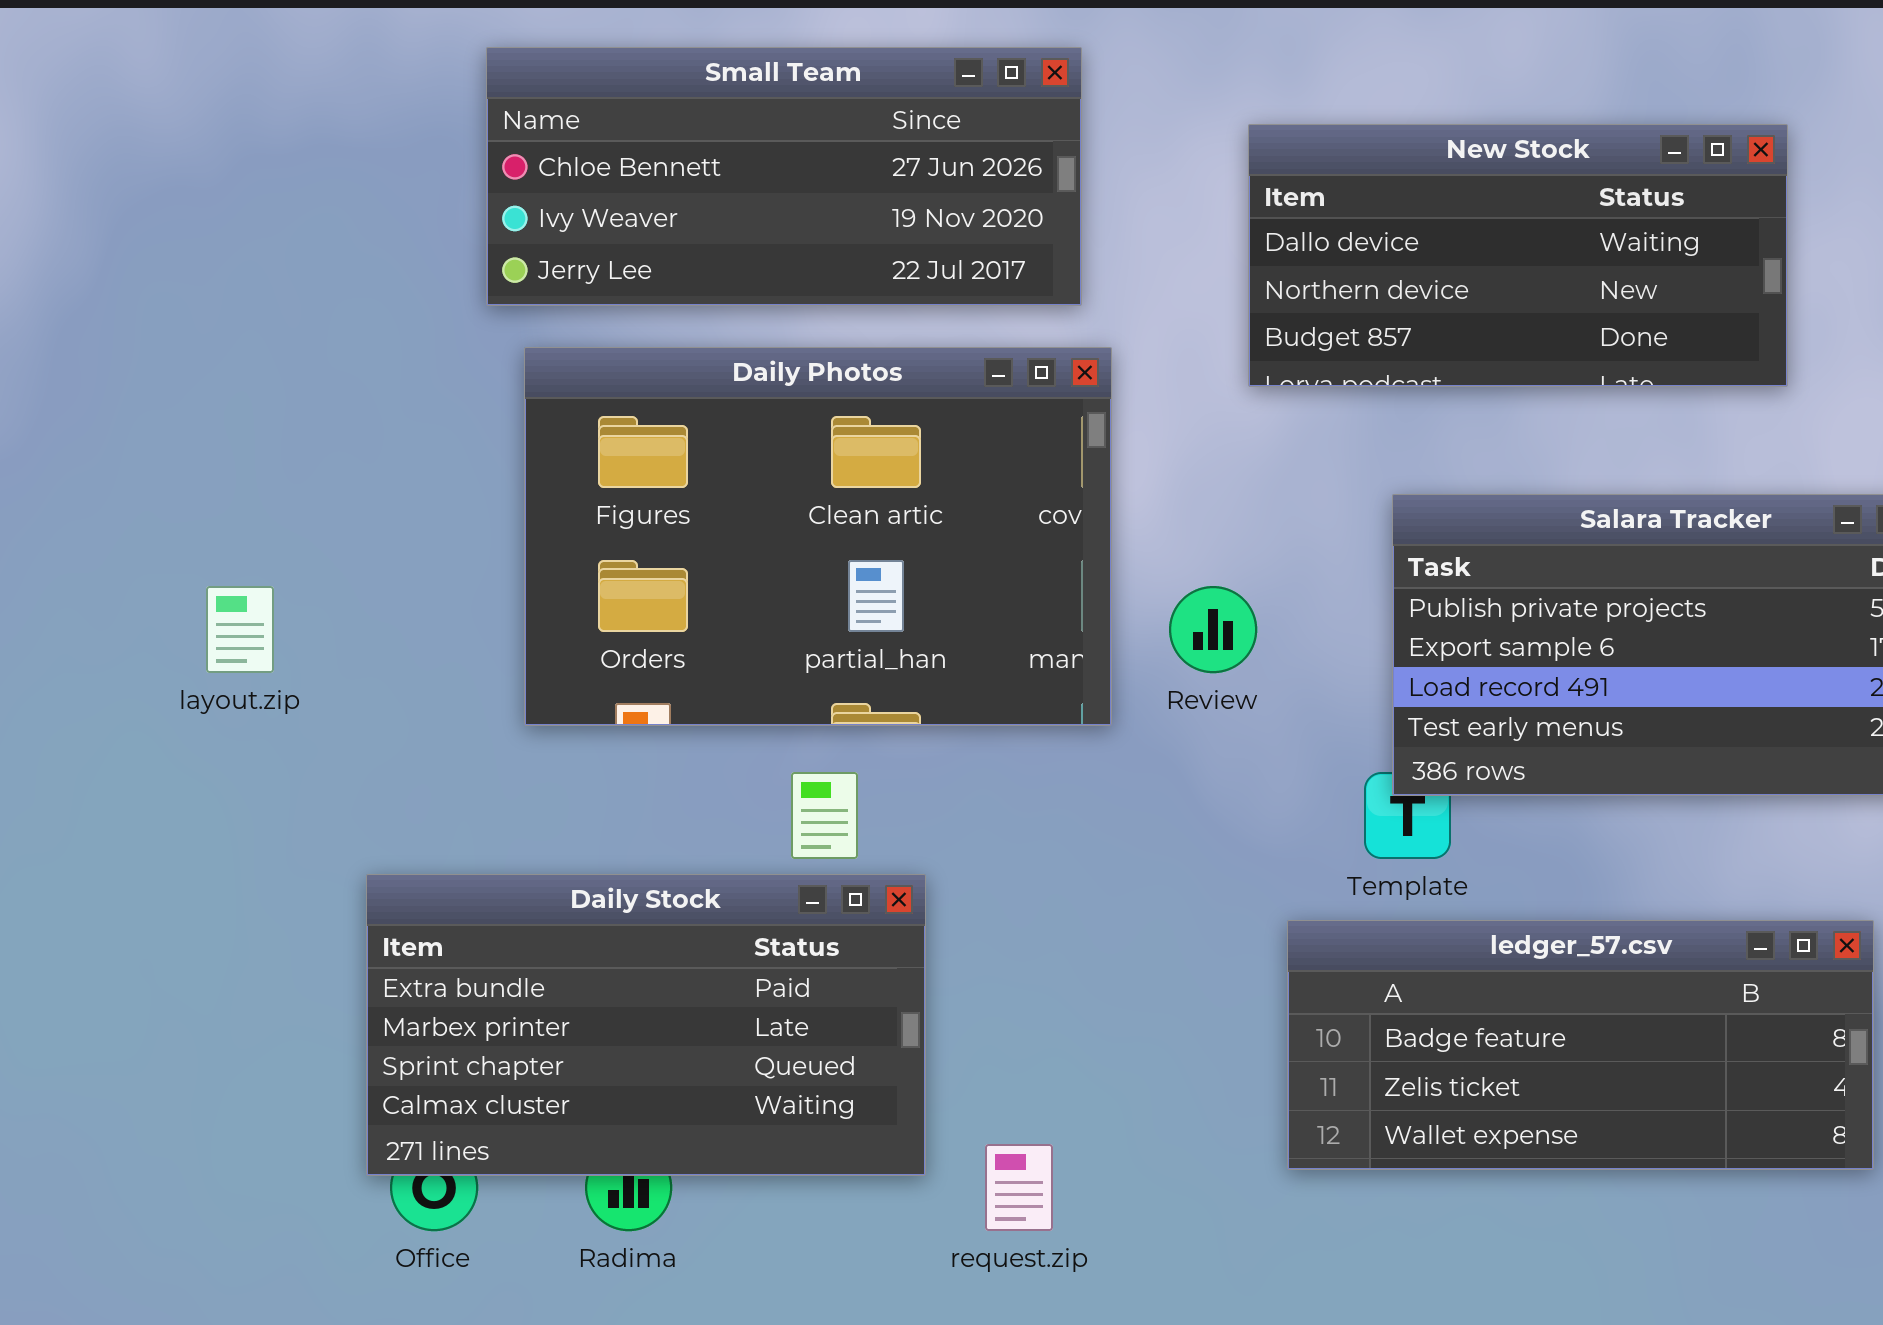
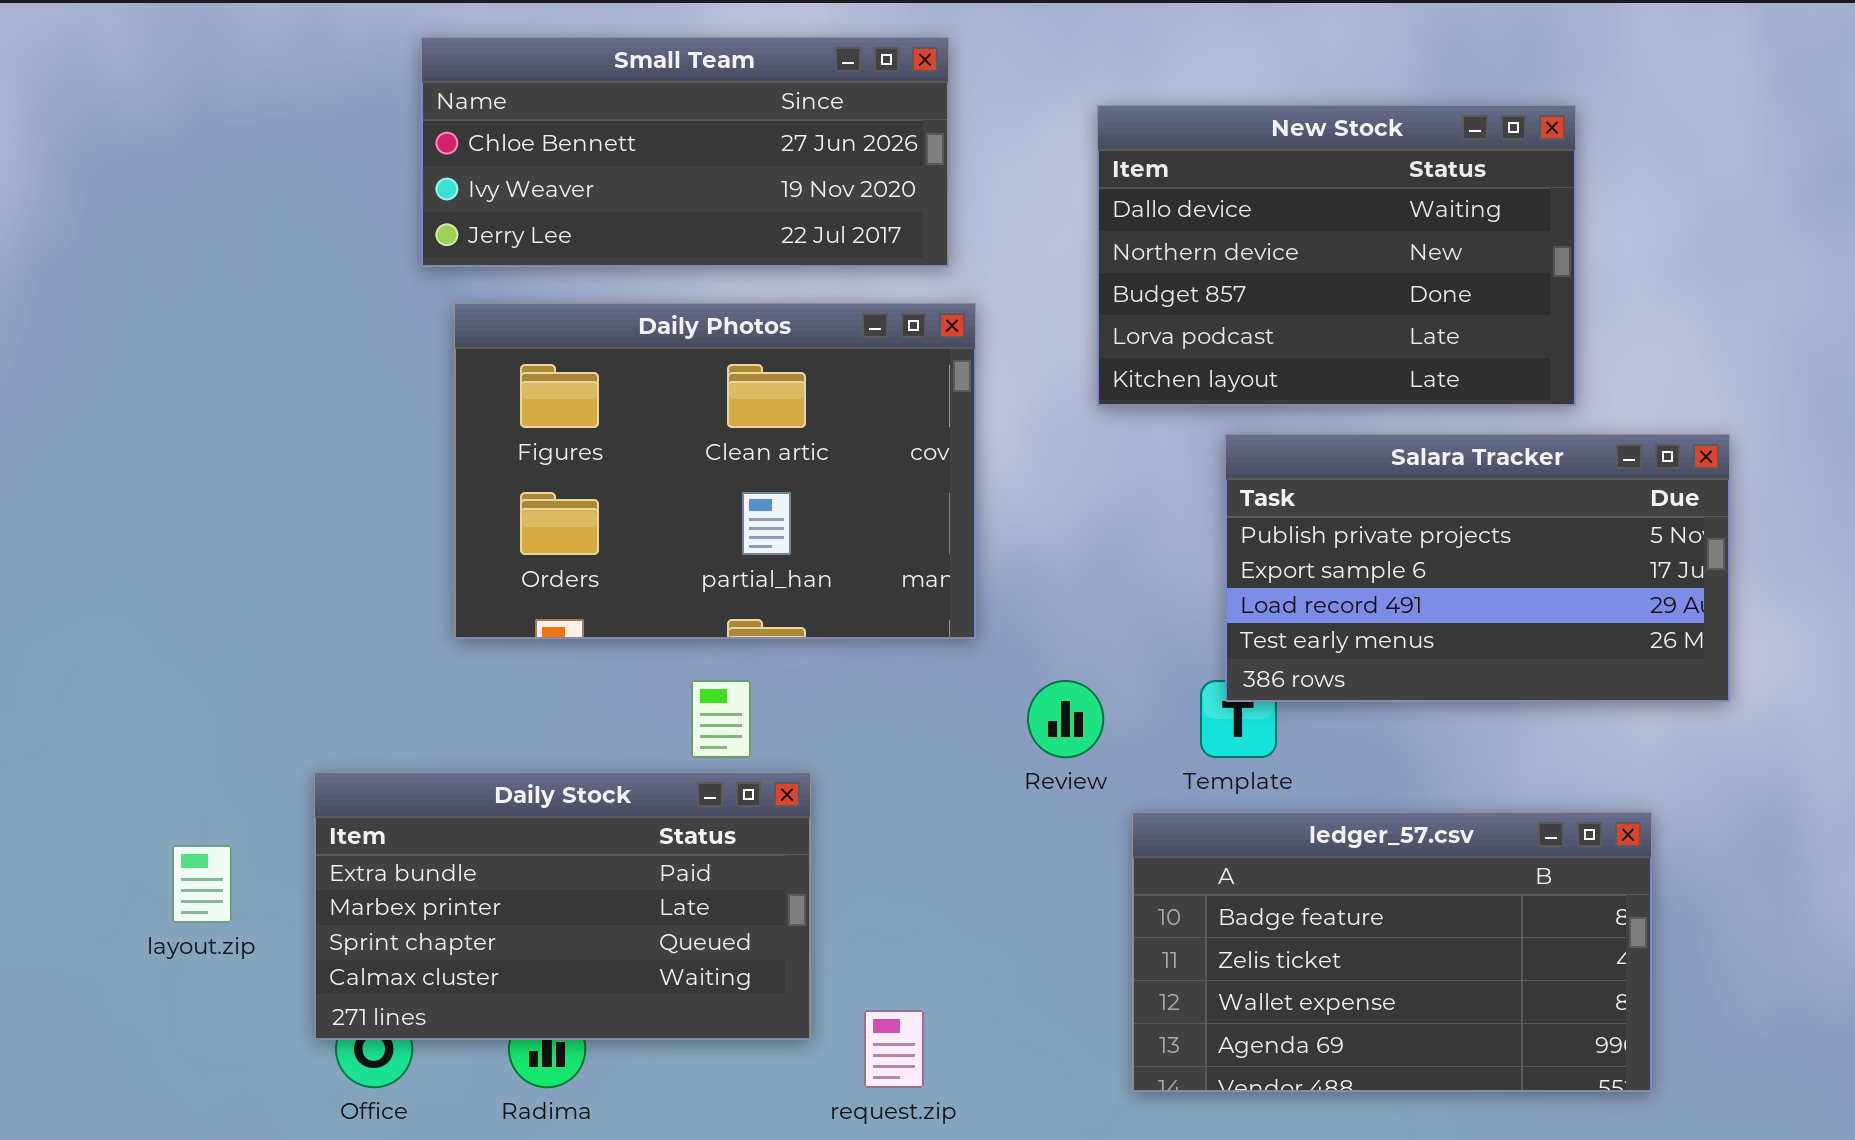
New Stock: [1248,124,1788,387] -> [1097,105,1576,406], resized
layout.zip: [206,586,274,673] -> [172,845,232,923], moved
Review: [1169,586,1257,673] -> [1027,680,1104,758], moved
ledger_57.csv: [1287,920,1874,1170] -> [1132,812,1652,1092], resized

